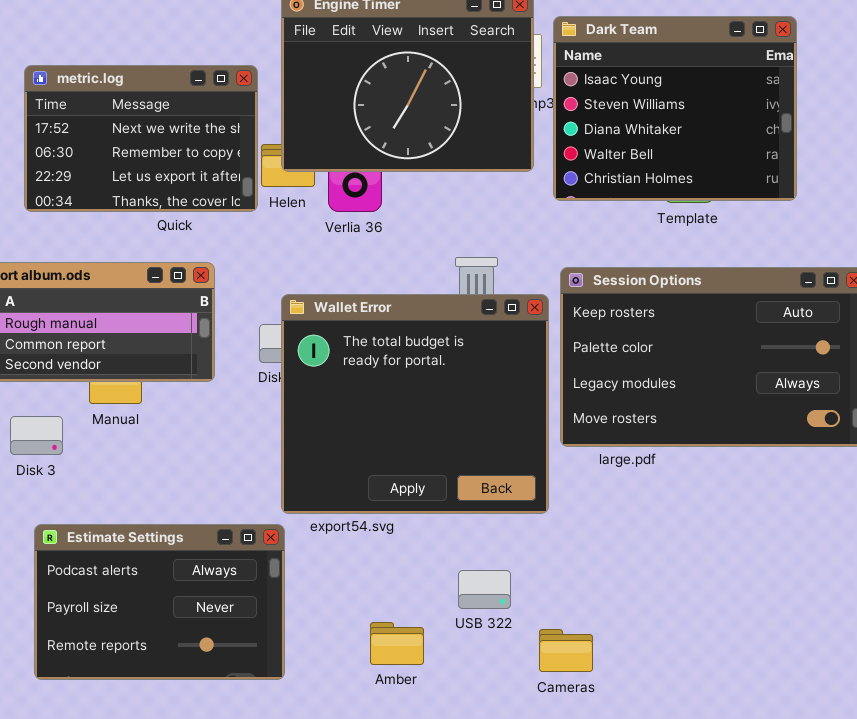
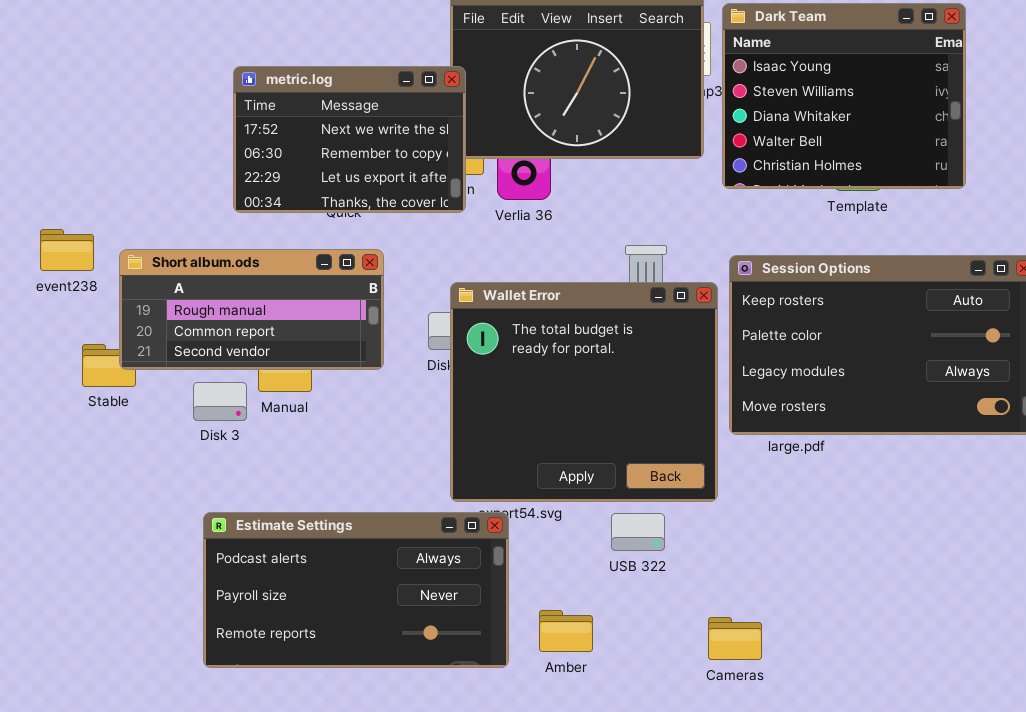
metric.log: [24,65,258,212] -> [233,66,466,213], moved
Disk 3: [10,416,63,455] -> [193,382,247,421], moved
Estimate Settings: [34,524,285,680] -> [203,512,509,668], resized
USB 322: [458,570,511,609] -> [611,513,665,551], moved

